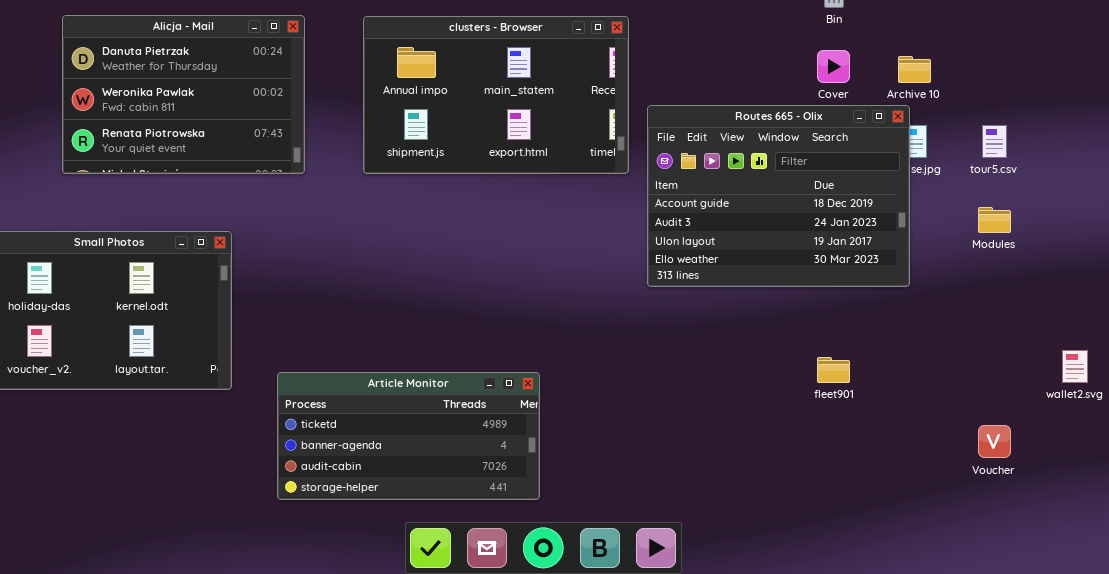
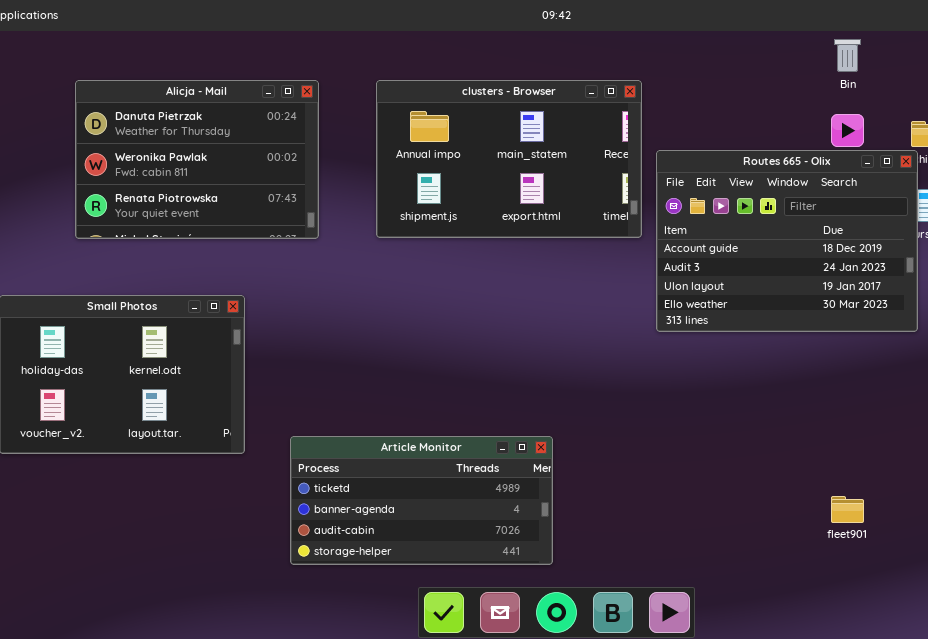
Routes 665 - Olix: [647,105,910,287] -> [656,150,918,332], moved
fleet901: [817,357,850,383] -> [831,496,864,523], moved

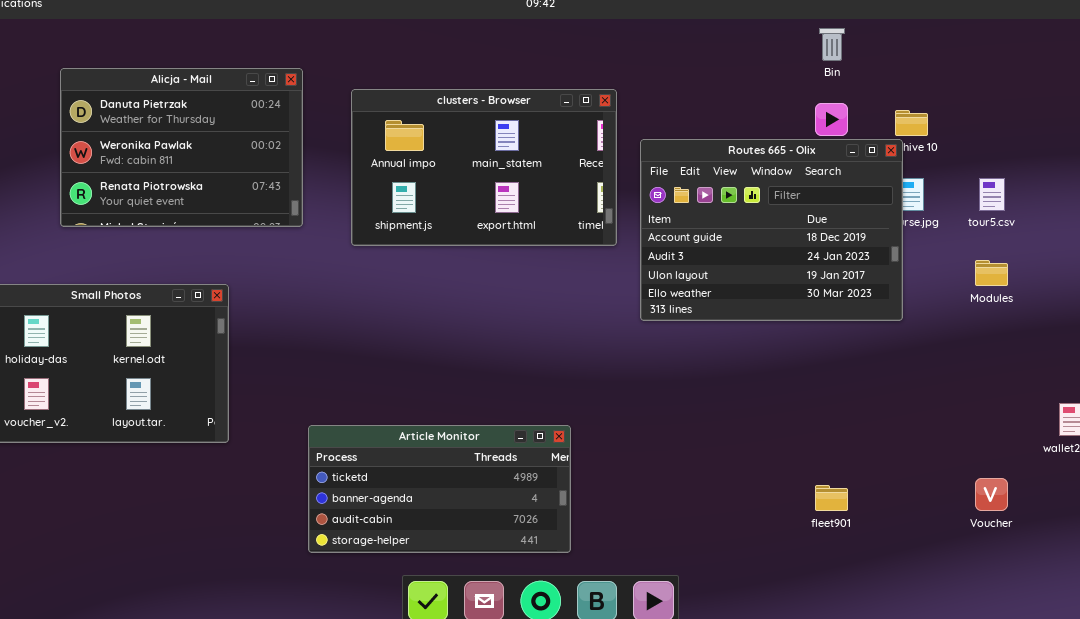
clusters - Browser: [376,80,642,238] -> [351,89,617,246], moved
Article Monitor: [290,436,553,565] -> [308,425,571,553], moved

